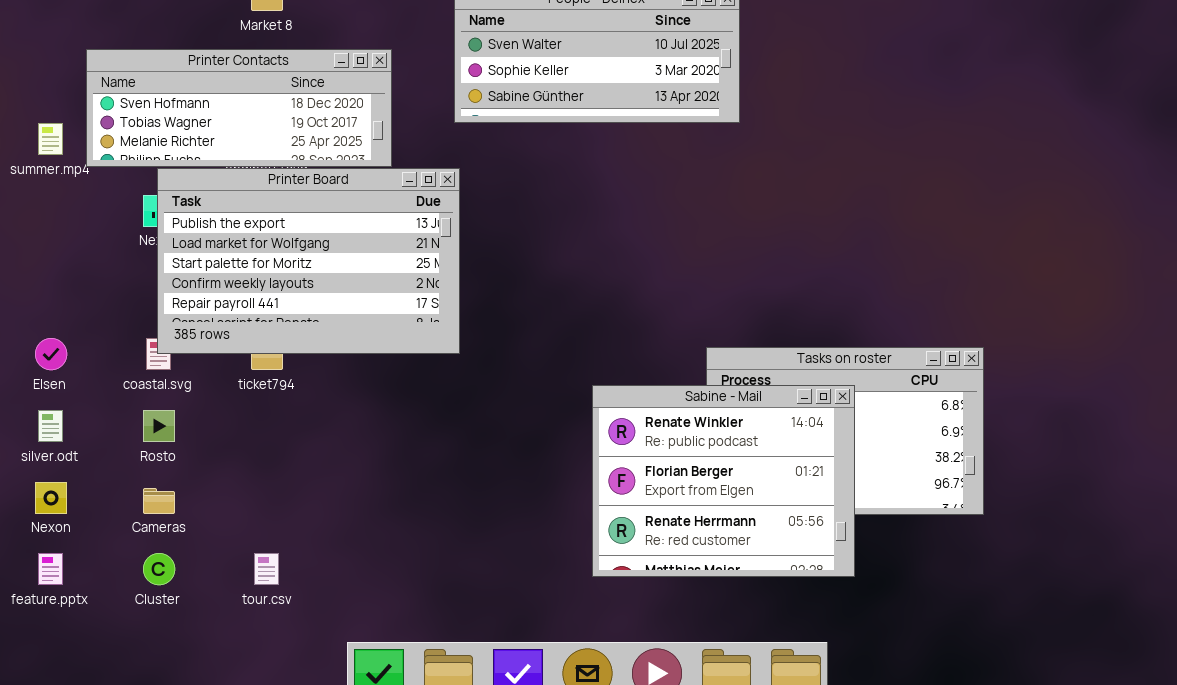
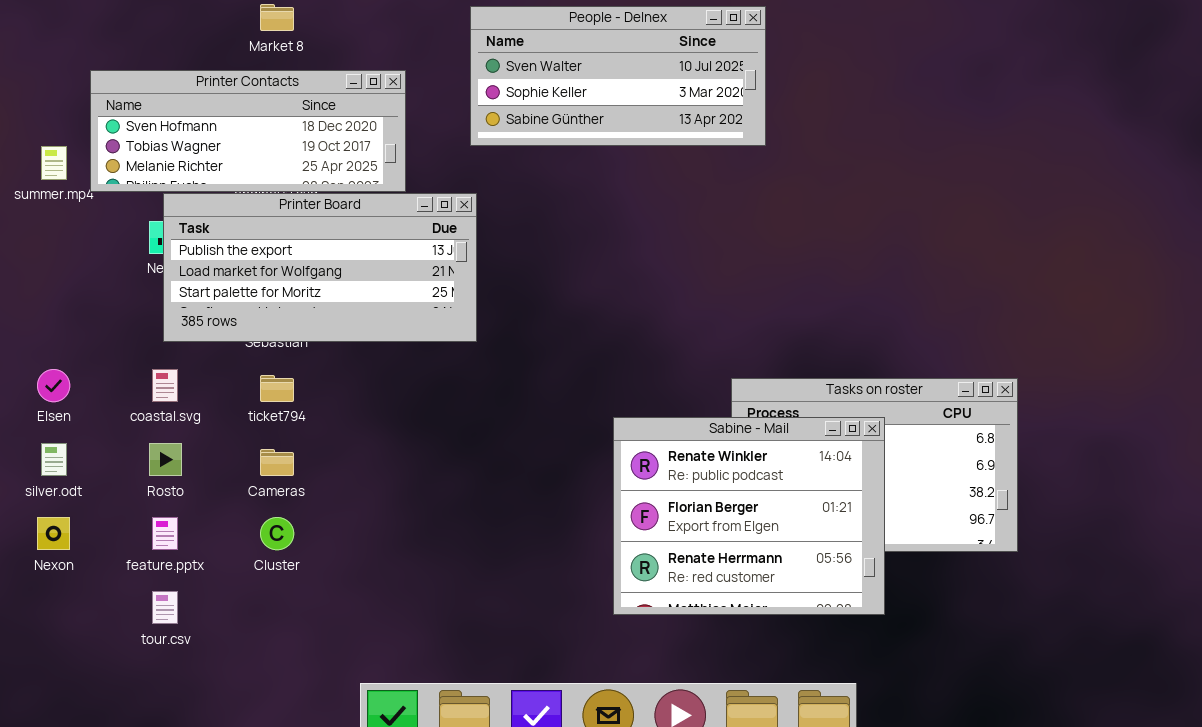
Printer Board: [157,168,460,354] -> [163,193,477,342], resized
Cameras: [143,488,175,514] -> [260,449,294,476], moved
feature.pptx: [38,553,63,585] -> [152,517,178,550], moved
Cluster: [143,553,175,585] -> [260,517,294,550], moved
tour.csv: [254,553,279,585] -> [152,591,178,624], moved

